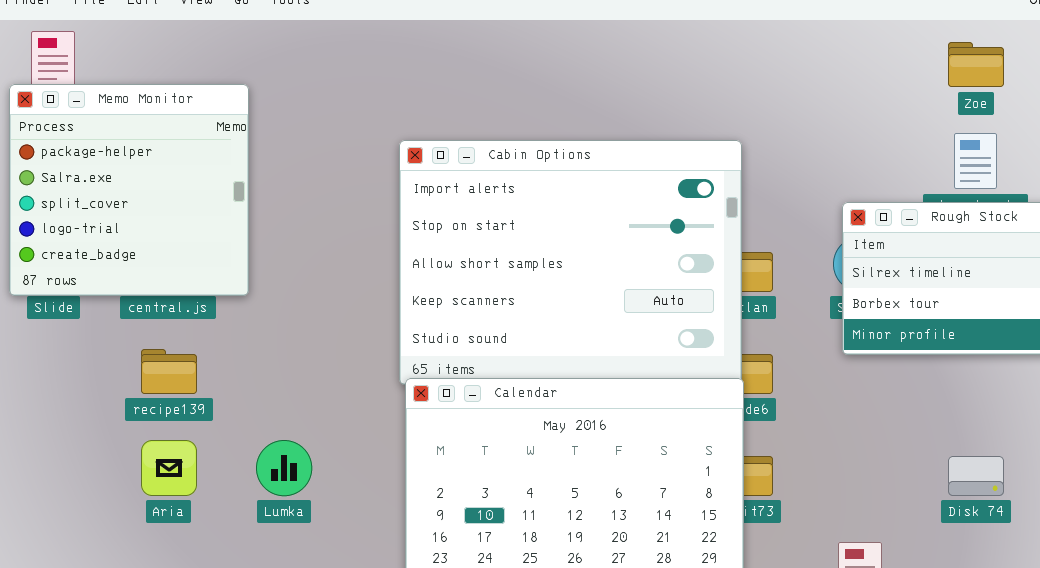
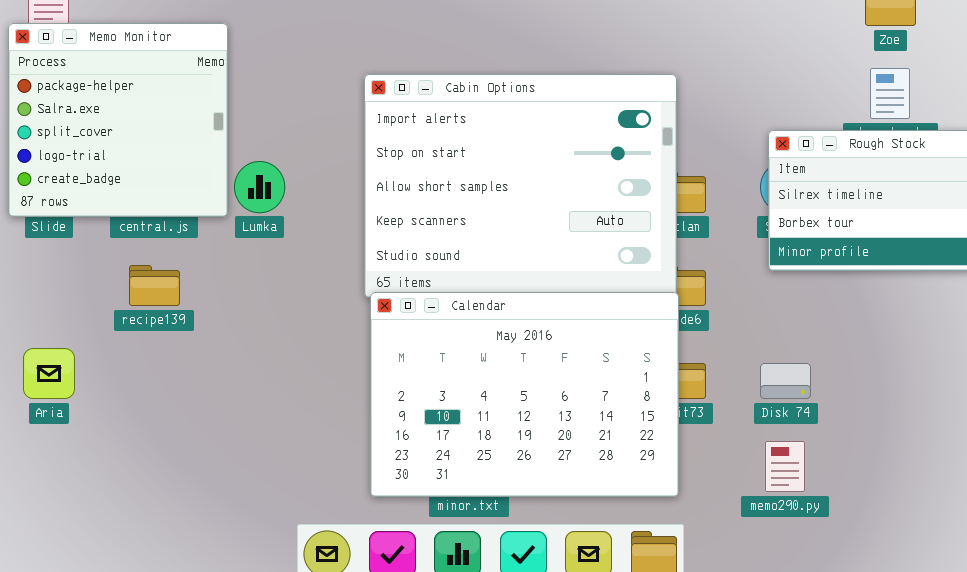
Aria: [141,440,197,496] -> [23,348,75,399], moved
Lumka: [256,440,312,496] -> [234,161,285,213], moved
Disk 74: [948,456,1004,496] -> [760,363,811,399], moved

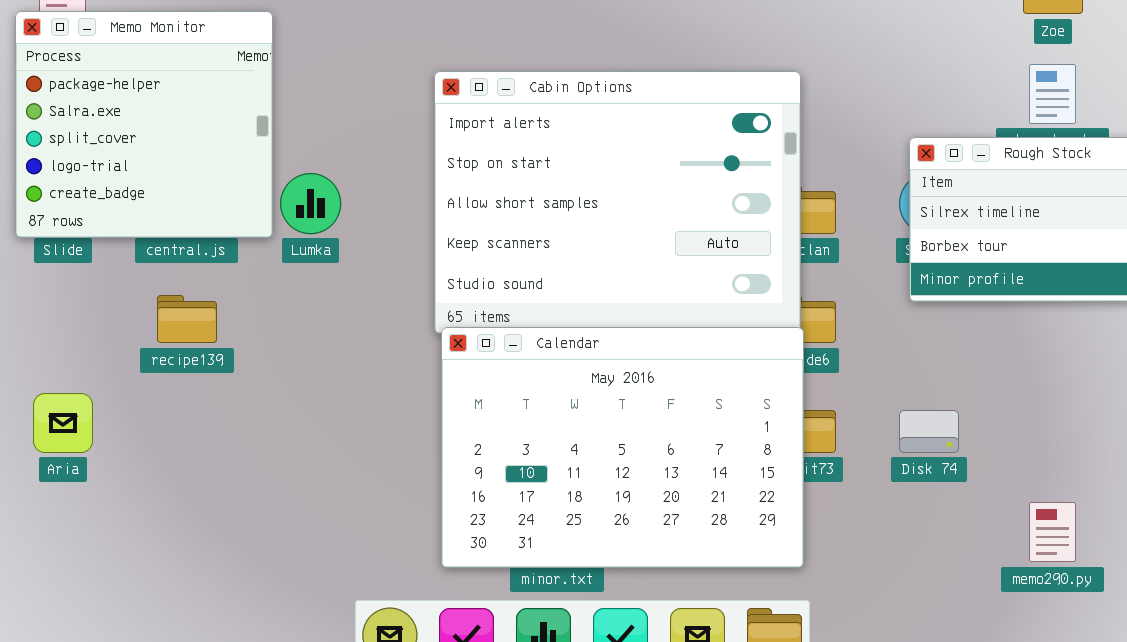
memo290.py: [765,441,805,492] -> [1029,502,1076,562], moved

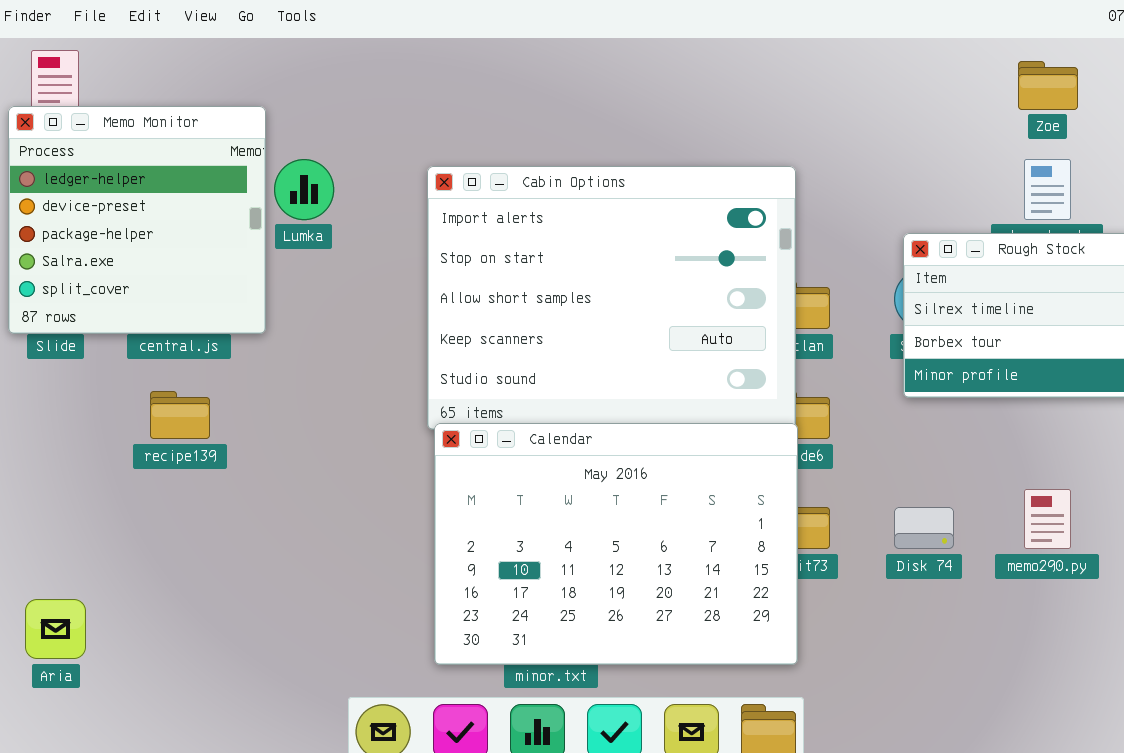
Memo Monitor: [15,11,273,238] -> [8,106,266,334], scrolled up 2 rows
Lumka: [280,173,341,234] -> [274,159,334,220], moved
Aria: [33,393,93,453] -> [25,599,86,659], moved
memo290.py: [1029,502,1076,562] -> [1024,489,1071,549], moved

